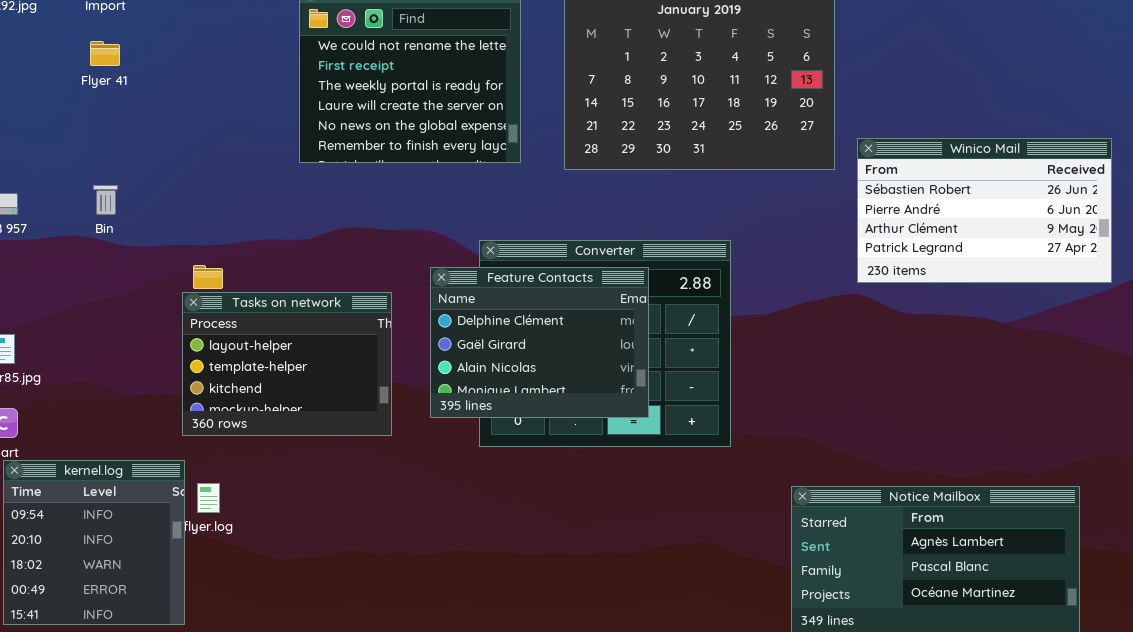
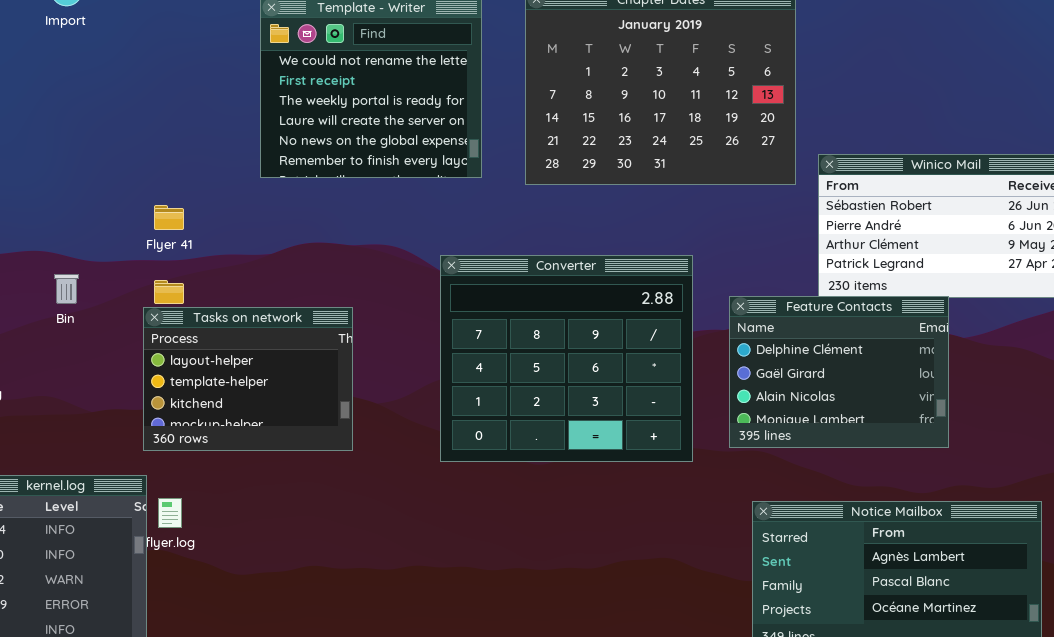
Flyer 41: [90,41,120,66] -> [154,205,184,230], moved
Bin: [93,185,118,215] -> [54,274,79,304], moved
Feature Contacts: [430,267,649,418] -> [729,296,949,448], moved

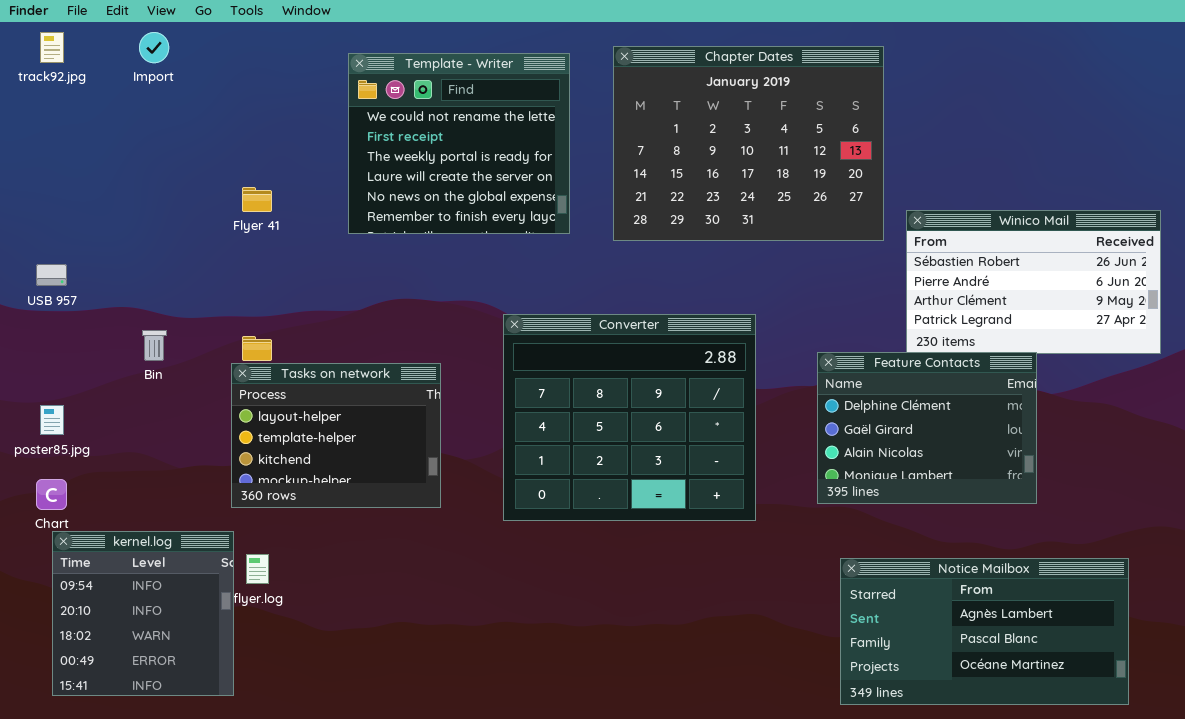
Flyer 41: [154,205,184,230] -> [242,187,272,212], moved
Converter: [440,255,693,462] -> [503,314,756,521], moved

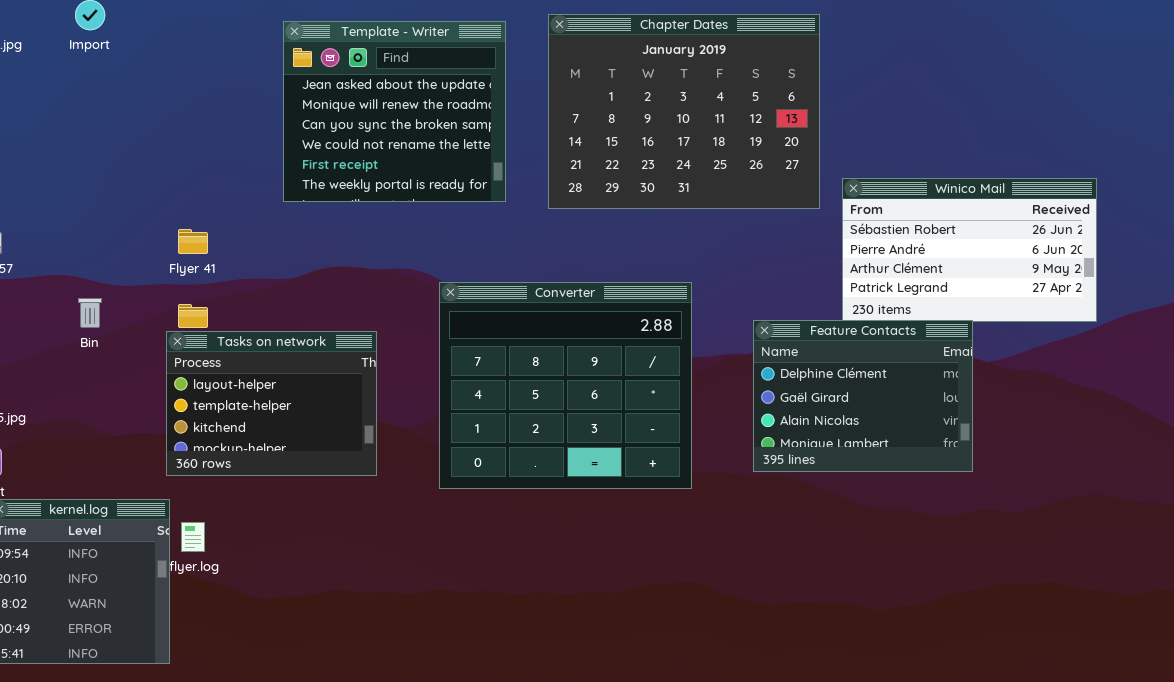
Template - Writer: [348,53,570,234] -> [283,21,506,202], scrolled up 3 rows
Flyer 41: [242,187,272,212] -> [178,229,208,254], moved
Notice Mailbox: [840,558,1129,705] -> none, closed

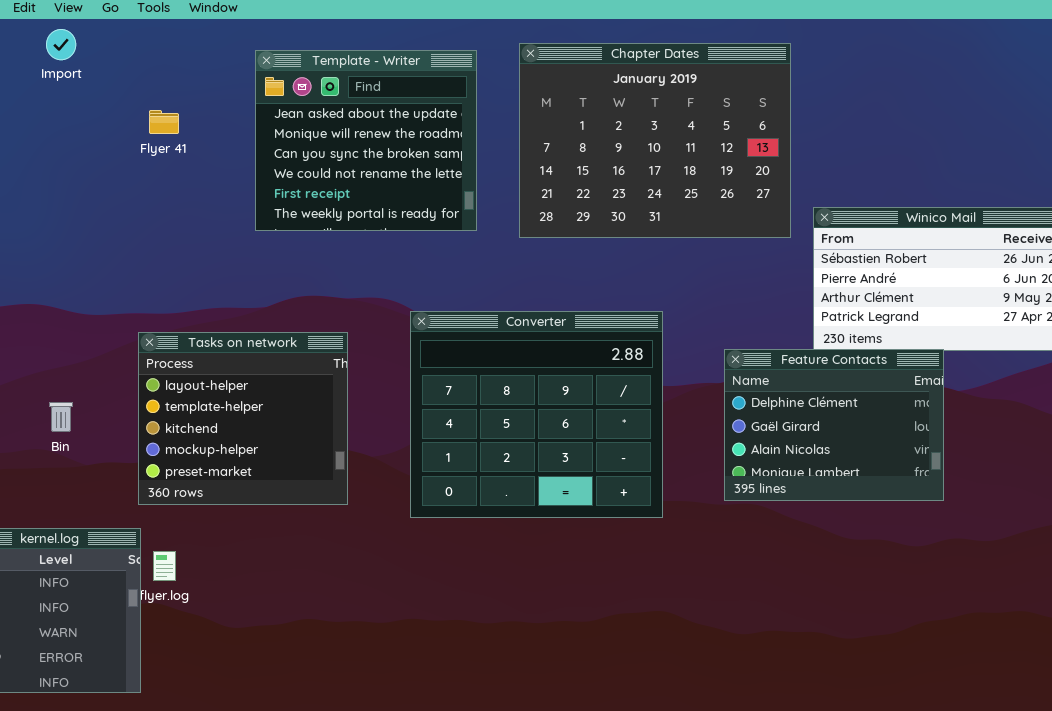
Flyer 41: [178,229,208,254] -> [149,110,179,134], moved
Bin: [78,298,102,328] -> [49,402,73,432], moved
Tasks on network: [166,331,377,476] -> [138,332,348,505], resized

